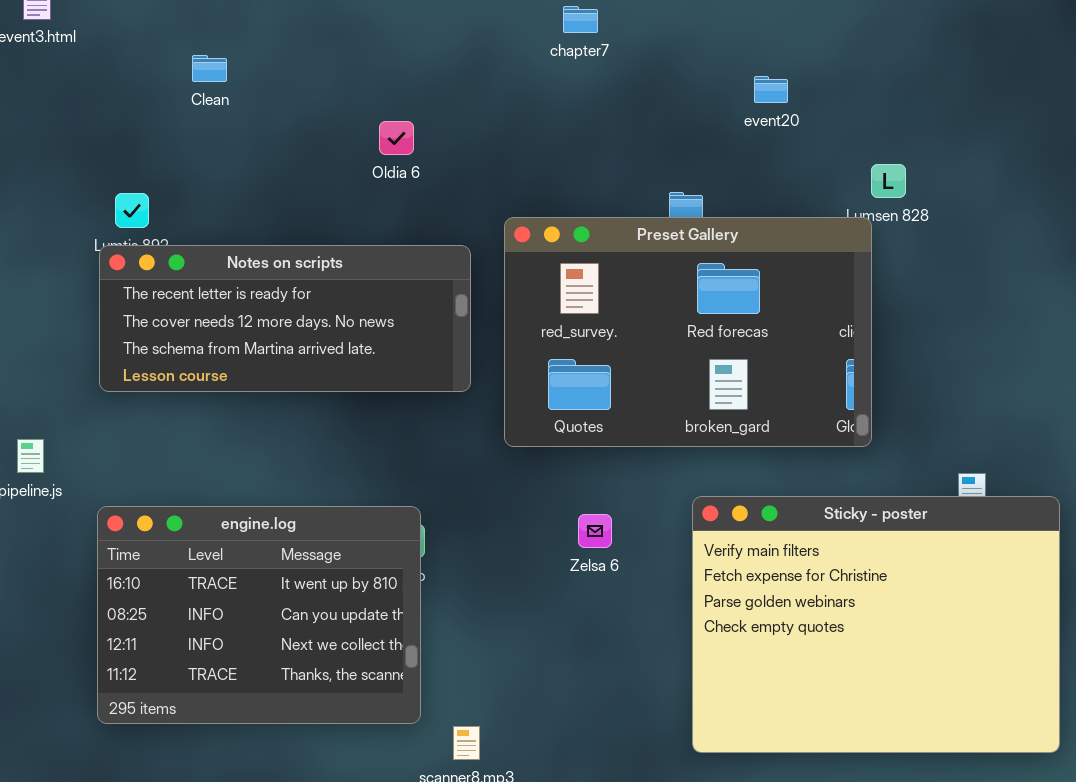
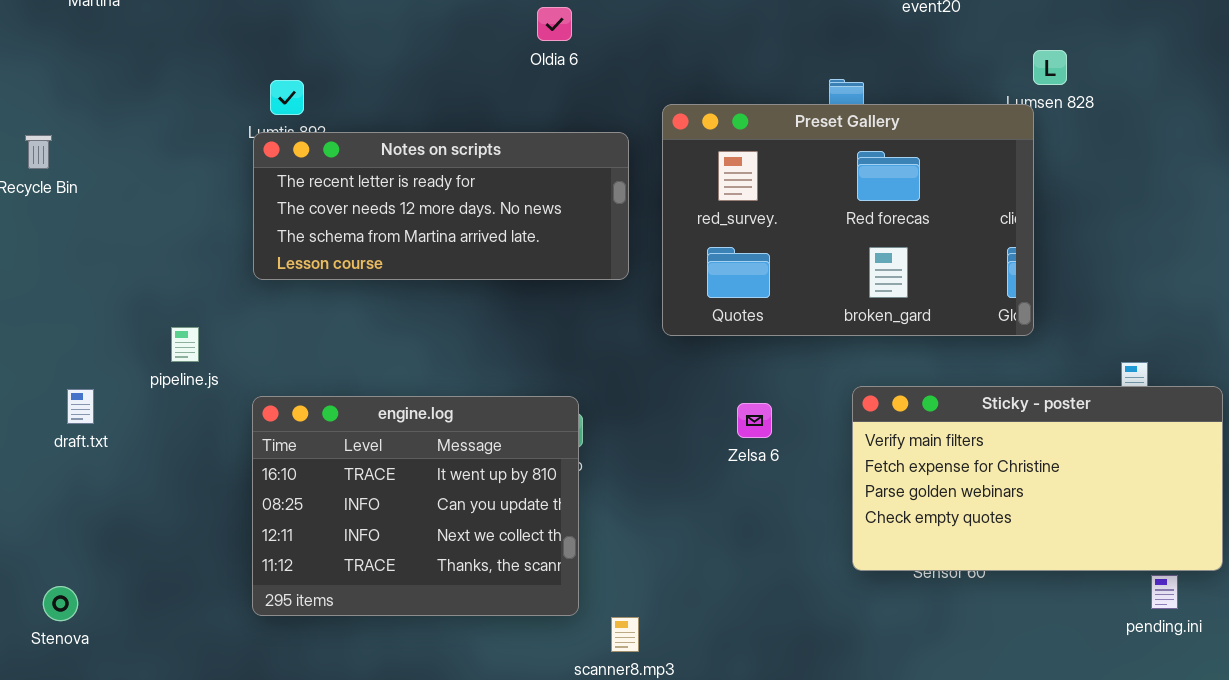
Sticky - poster: [692,496,1060,753] -> [852,386,1223,571], resized

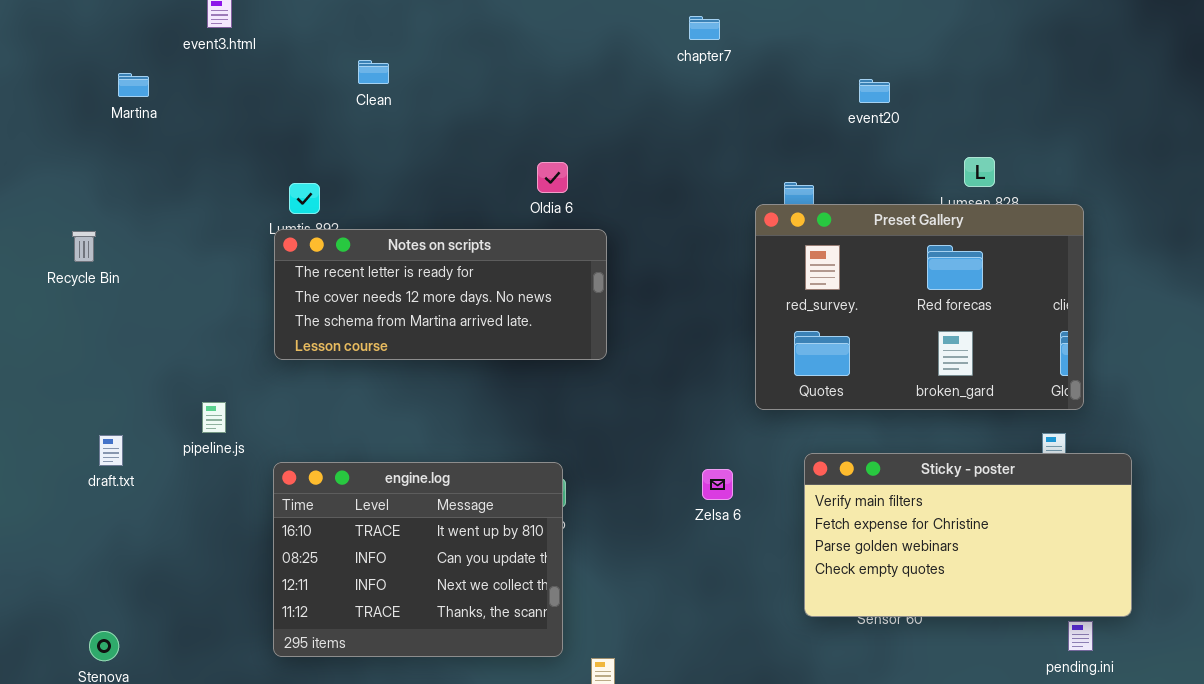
Oldia 6: [537,7,572,41] -> [537,162,568,193], moved
Preset Gallery: [662,104,1034,336] -> [755,204,1084,410], moved
draft.txt: [67,389,94,424] -> [99,435,123,466], moved

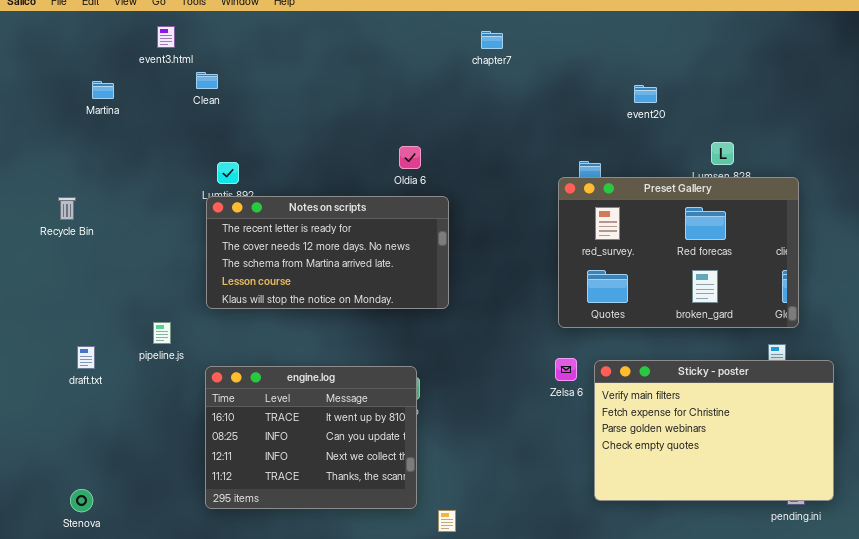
chapter7: [689,16,720,40] -> [481,31,503,49], moved
Clean: [358,60,389,84] -> [196,72,218,89], moved
Notes on scripts: [274,229,607,360] -> [206,196,449,309], resized
Sticky - poster: [804,453,1132,617] -> [594,360,834,501], resized
Zelsa 6: [702,469,733,500] -> [555,358,577,381], moved

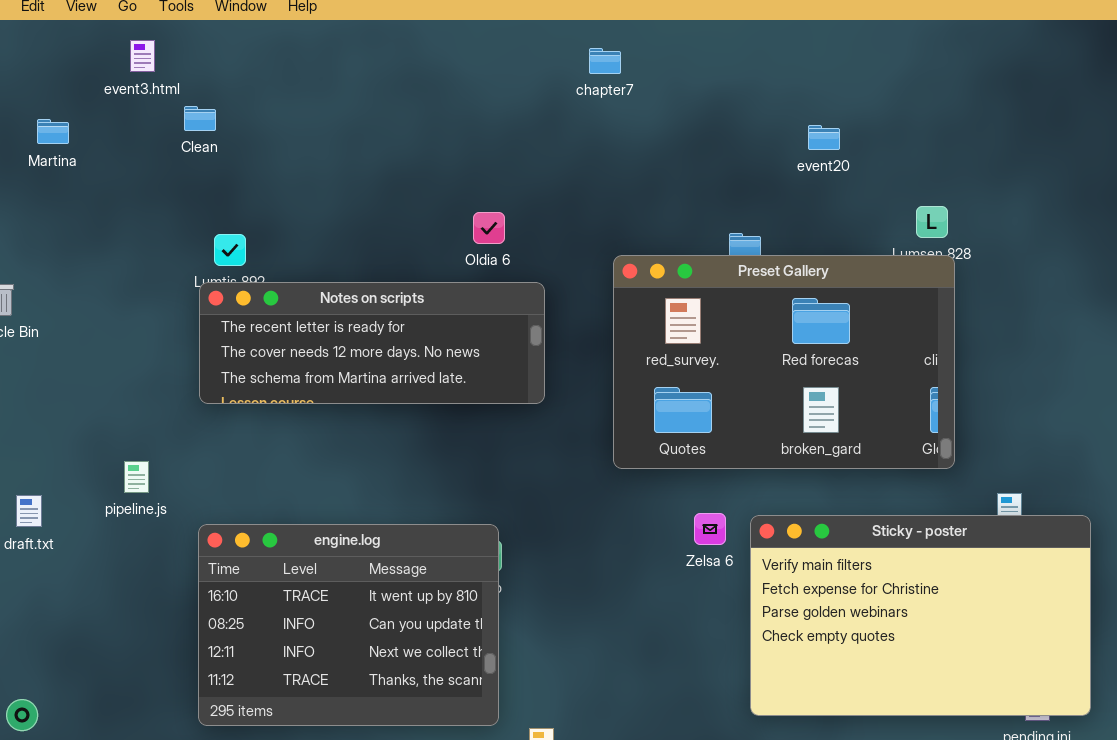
Preset Gallery: [558,177,799,328] -> [613,255,955,469], moved
Notes on scripts: [206,196,449,309] -> [199,282,545,404], resized

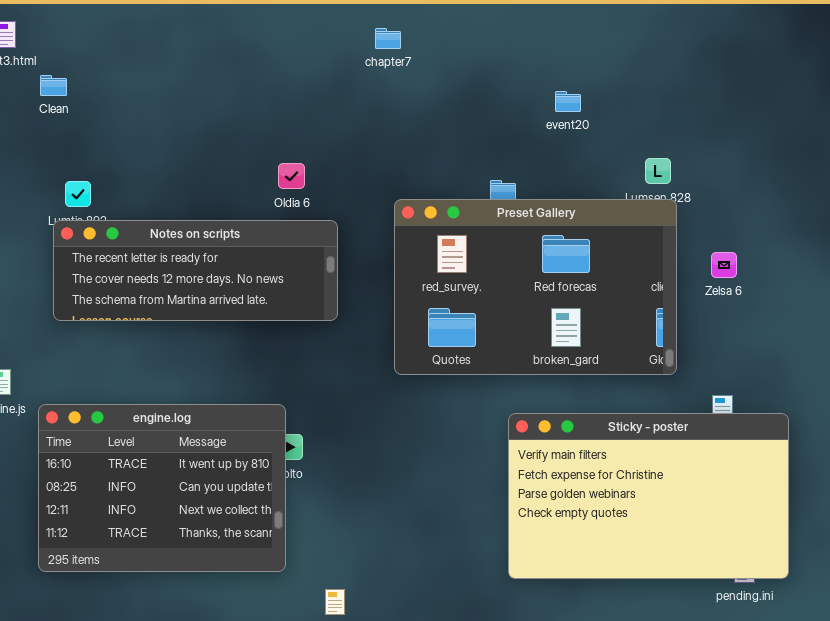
Zelsa 6: [694,513,726,545] -> [711,252,737,278], moved
engine.log: [198,524,499,726] -> [38,404,286,572], moved

